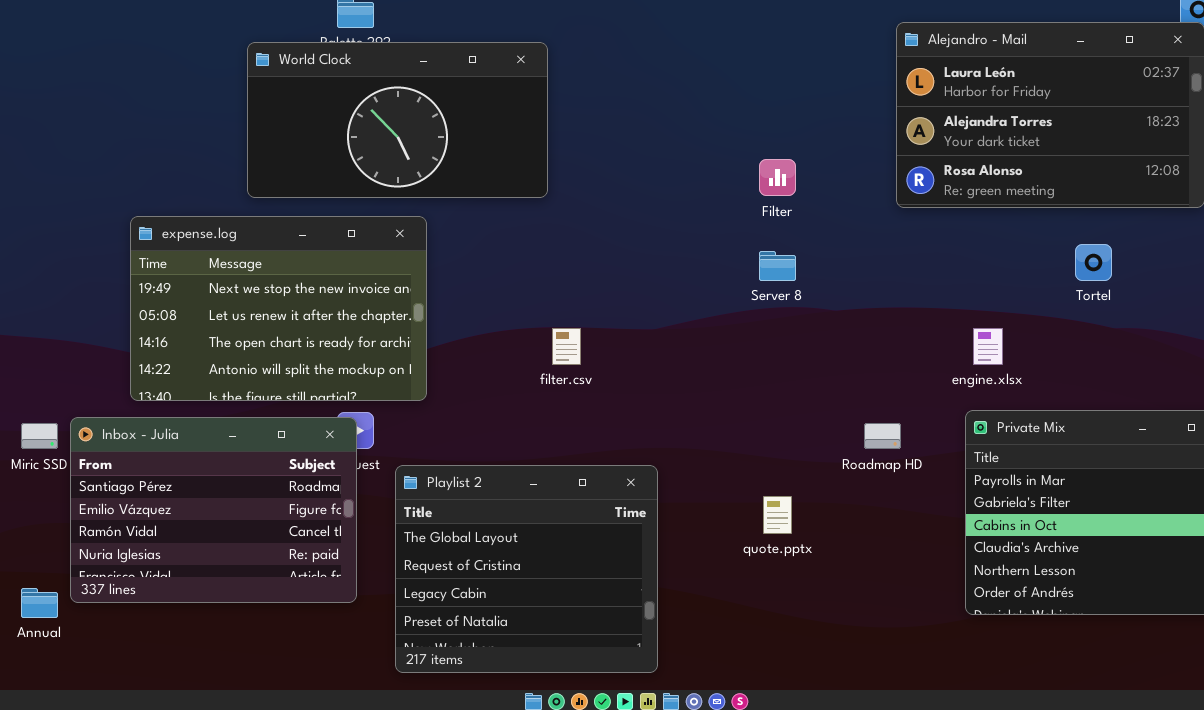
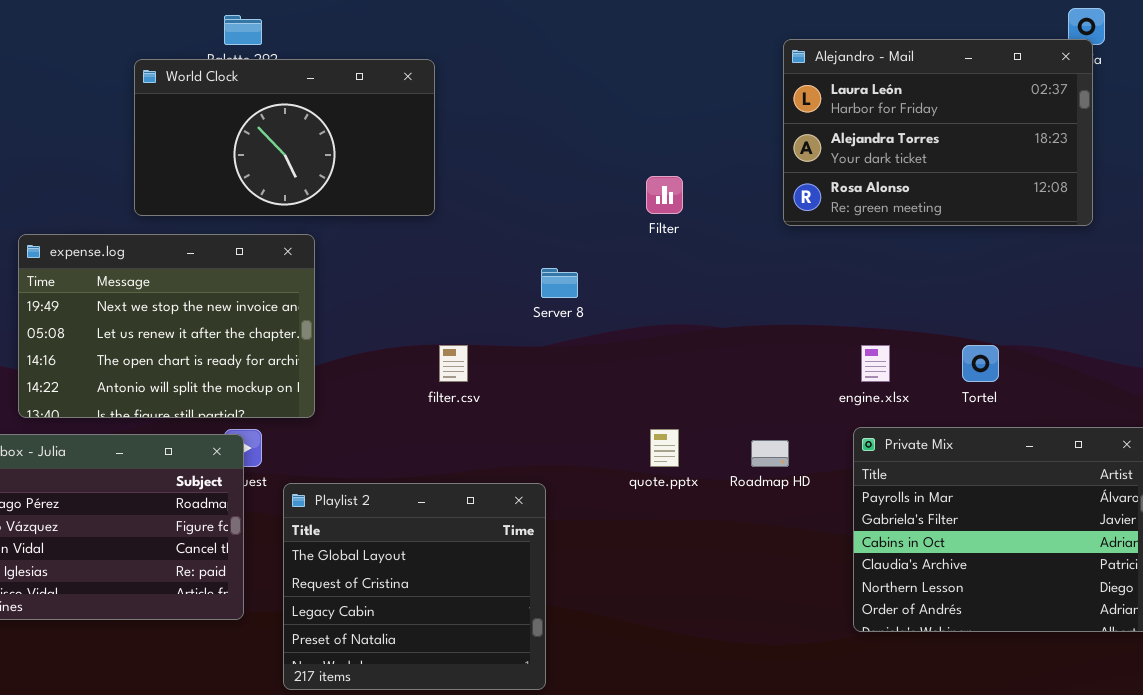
Tortel: [1075,244,1112,281] -> [962,345,999,382], moved
Server 8: [759,251,796,281] -> [541,268,578,298], moved
quote.pptx: [763,496,792,534] -> [650,429,679,467], moved

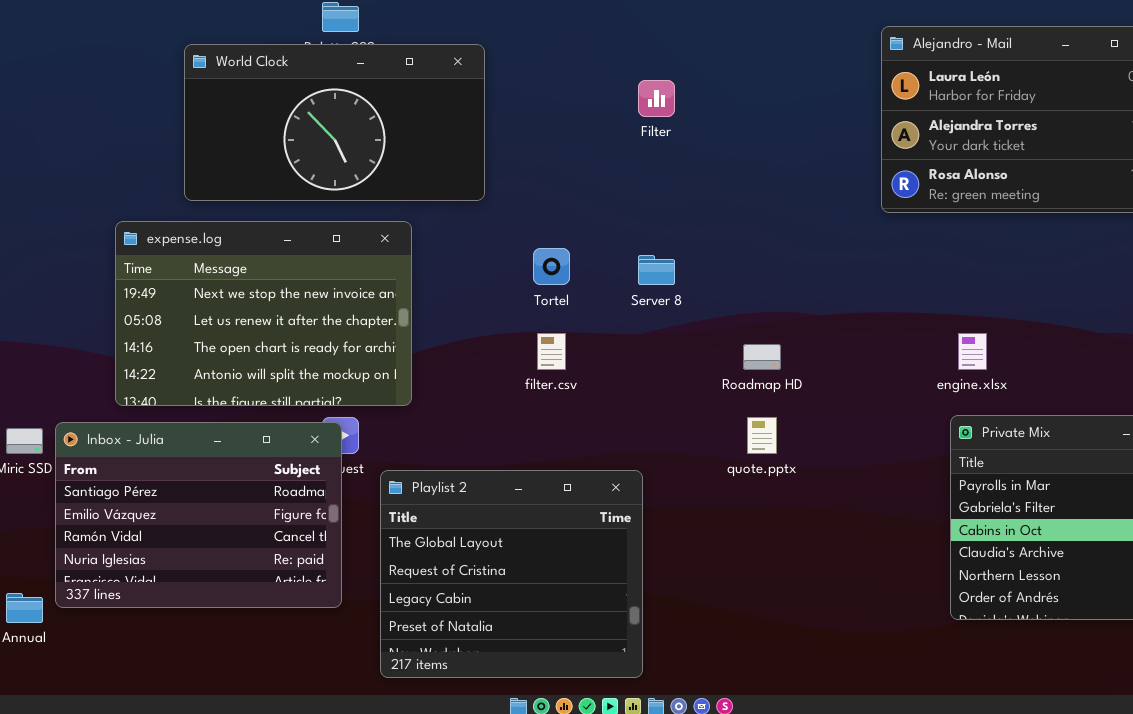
World Clock: [134,59,435,216] -> [184,44,485,201], moved
Filter: [646,176,683,214] -> [638,80,675,117], moved
Tortel: [962,345,999,382] -> [533,248,570,285], moved
Roadmap HD: [751,440,789,467] -> [743,344,781,370], moved

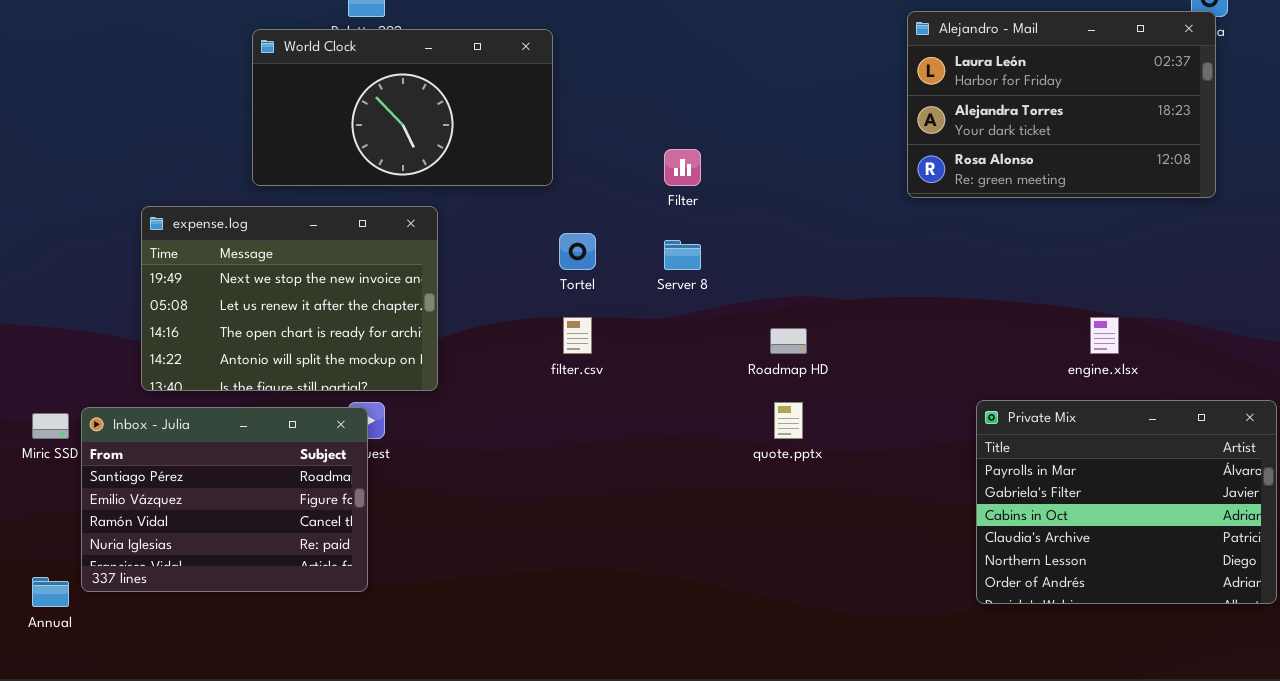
World Clock: [184,44,485,201] -> [252,29,553,186], moved
Filter: [638,80,675,117] -> [664,149,701,186], moved
engine.xlsx: [958,333,987,370] -> [1090,317,1119,354], moved
Playlist 2: [380,470,643,678] -> none, closed

